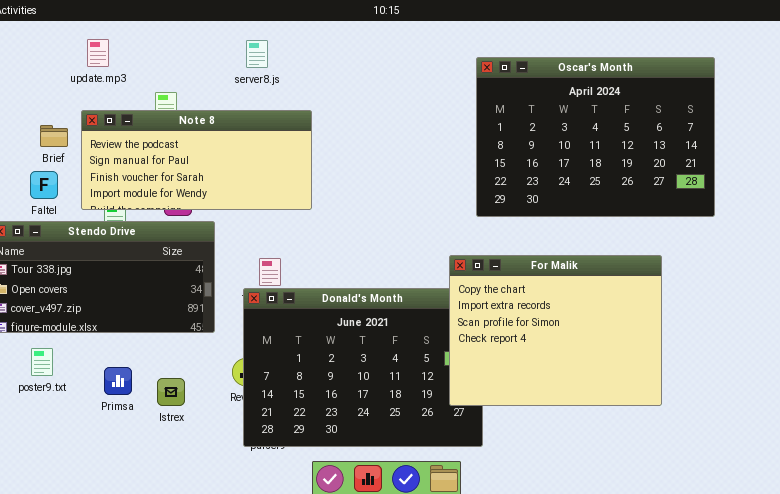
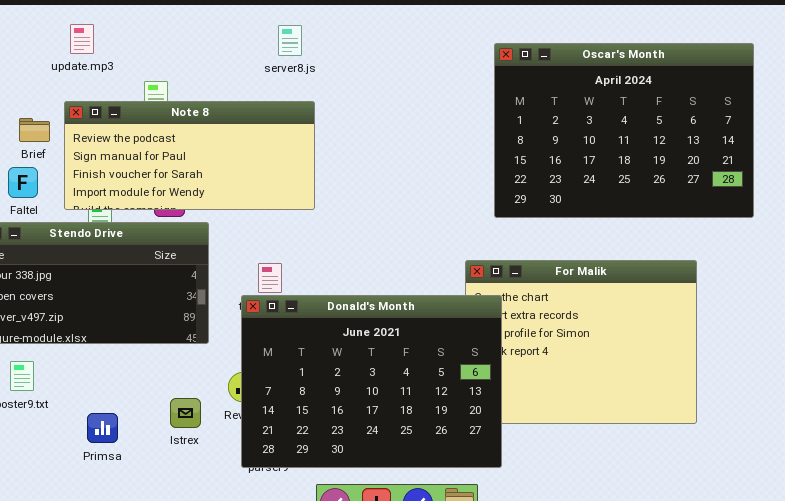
server8.js: [246,40,268,68] -> [278,25,302,56], moved
Donald's Month: [243,288,483,447] -> [241,295,502,468], raised
Primsa: [104,367,132,395] -> [87,413,118,443], moved
Istrex: [157,378,185,406] -> [170,398,201,428], moved

